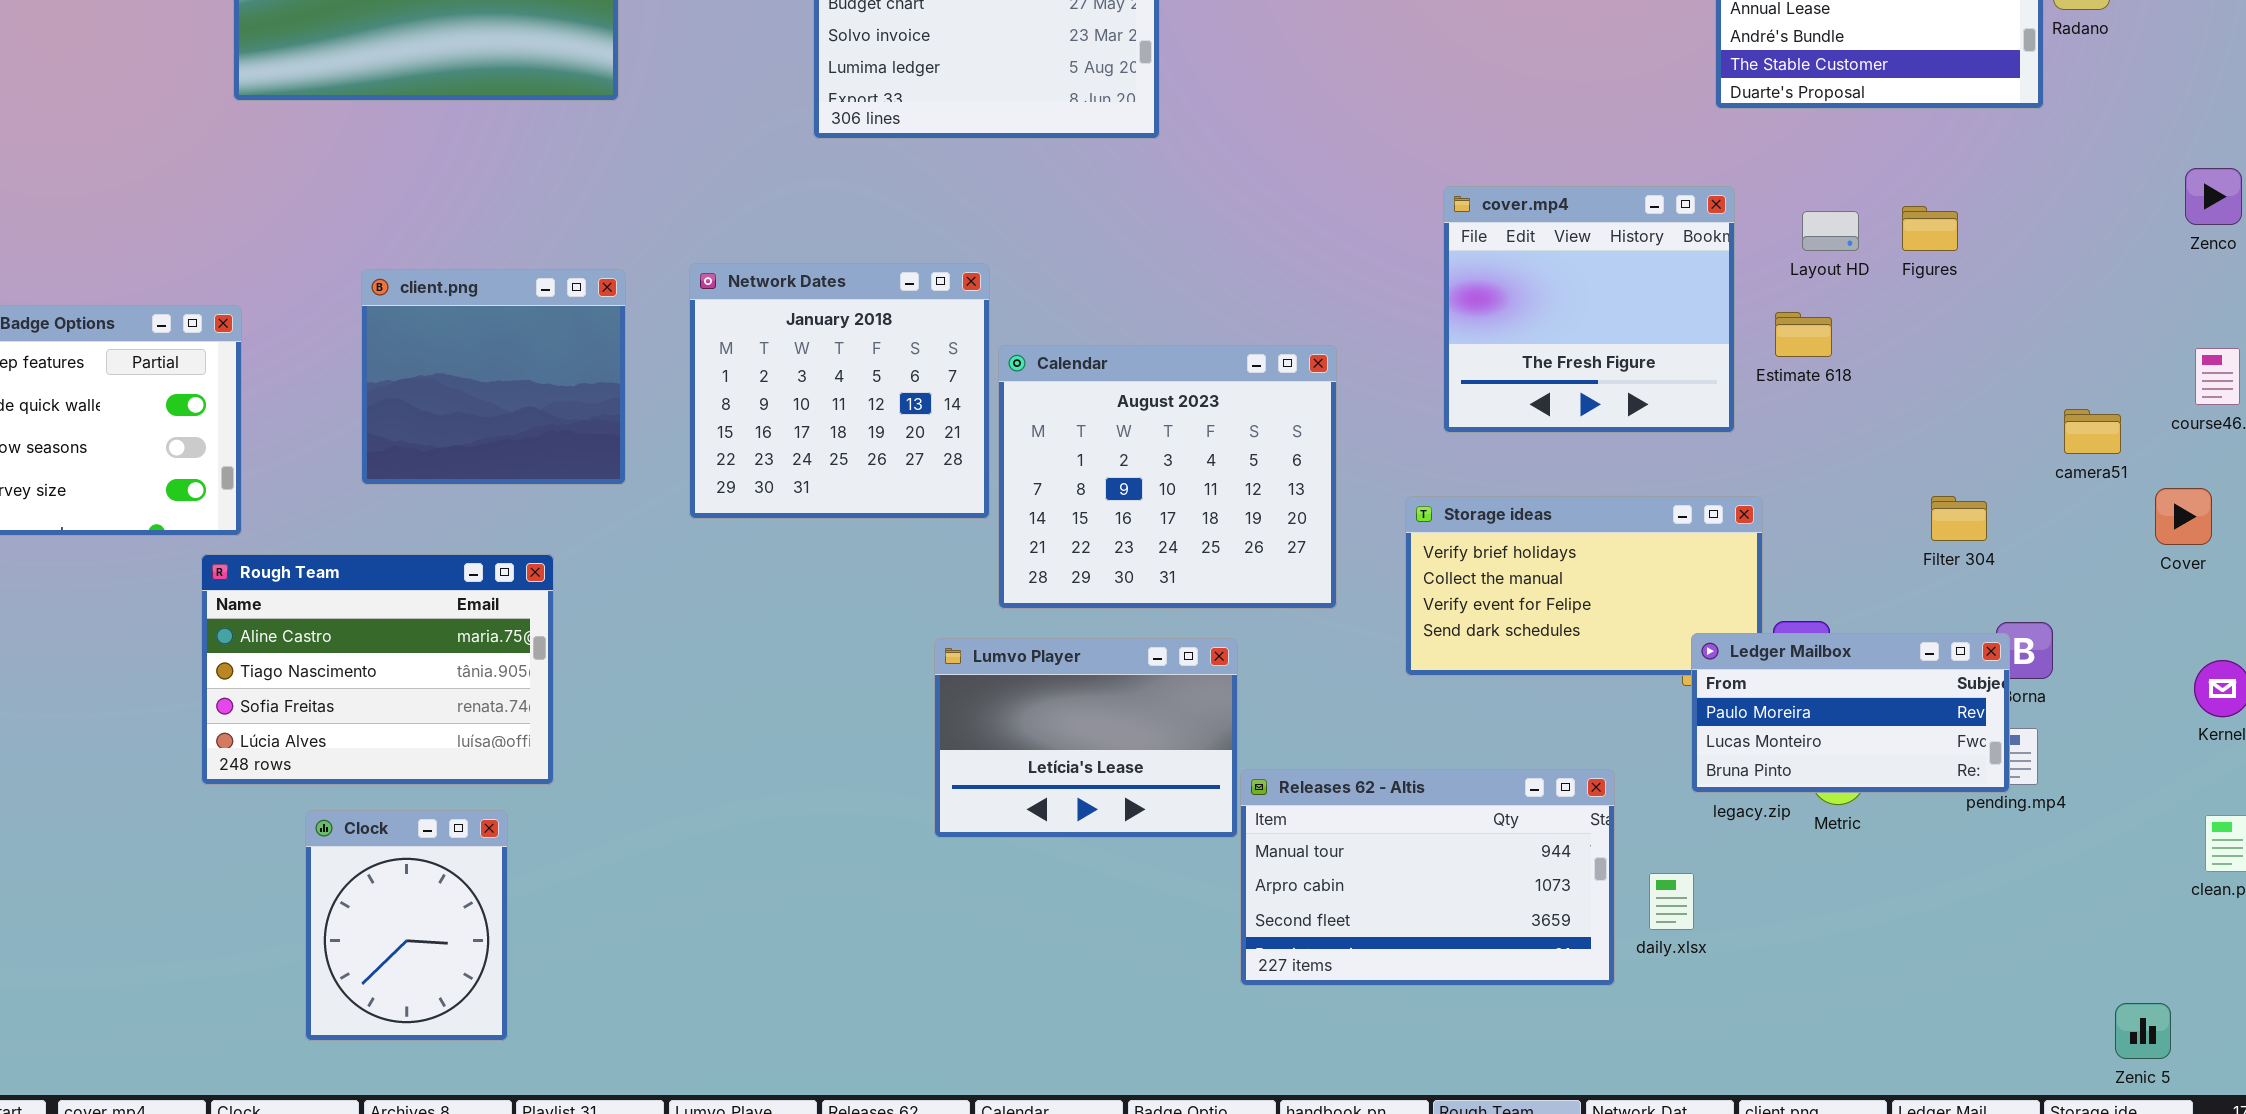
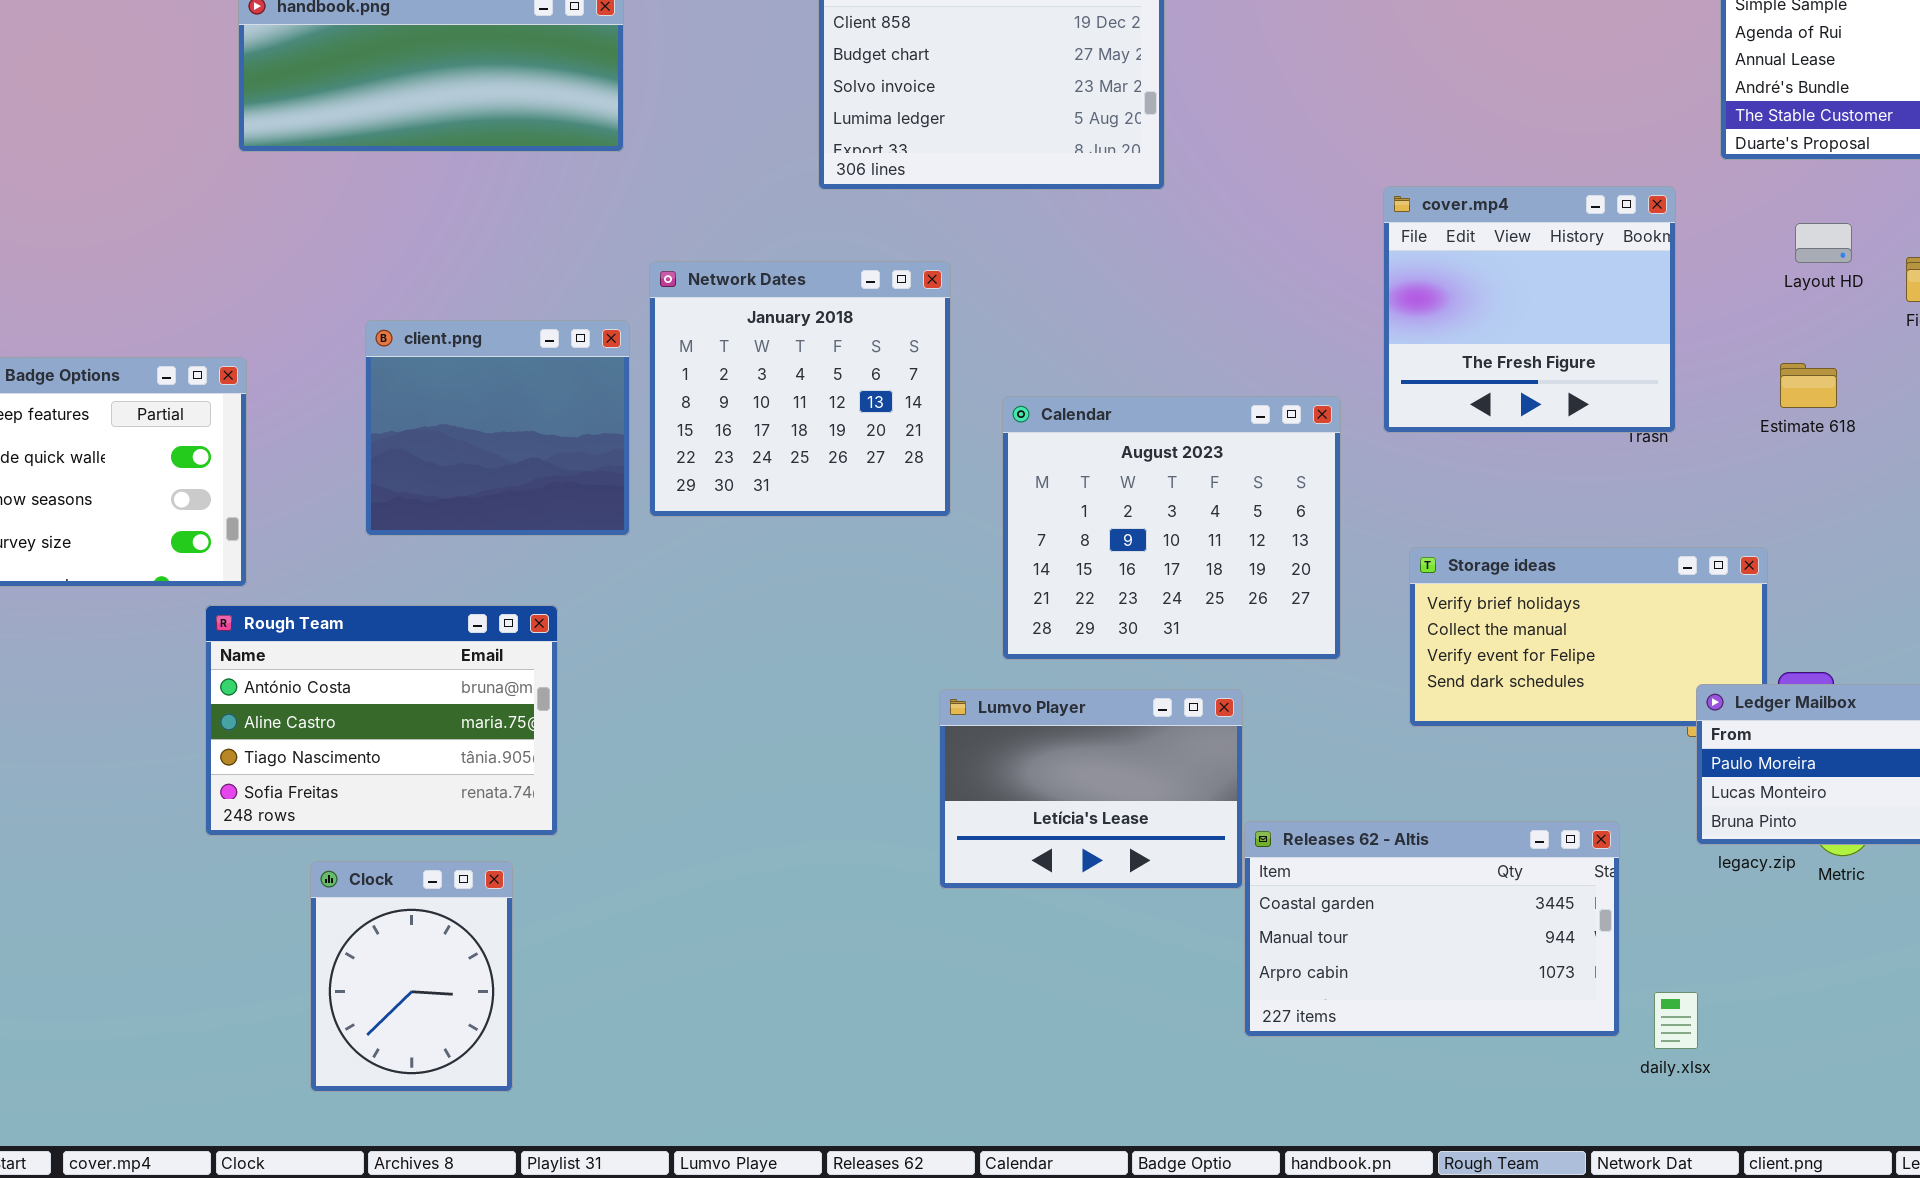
cover.mp4: [1443,186,1735,433] -> [1383,186,1676,433], moved
Layout HD: [1802,211,1859,251] -> [1795,223,1852,263], moved
Network Dates: [689,263,990,519] -> [649,261,951,517], moved
Rough Team: [201,554,554,785] -> [205,605,558,836], scrolled up 1 row
Releases 62 - Altis: [1240,769,1615,986] -> [1244,821,1620,1037], scrolled up 1 row
daily.xlsx: [1649,873,1694,930] -> [1654,992,1698,1049], moved

